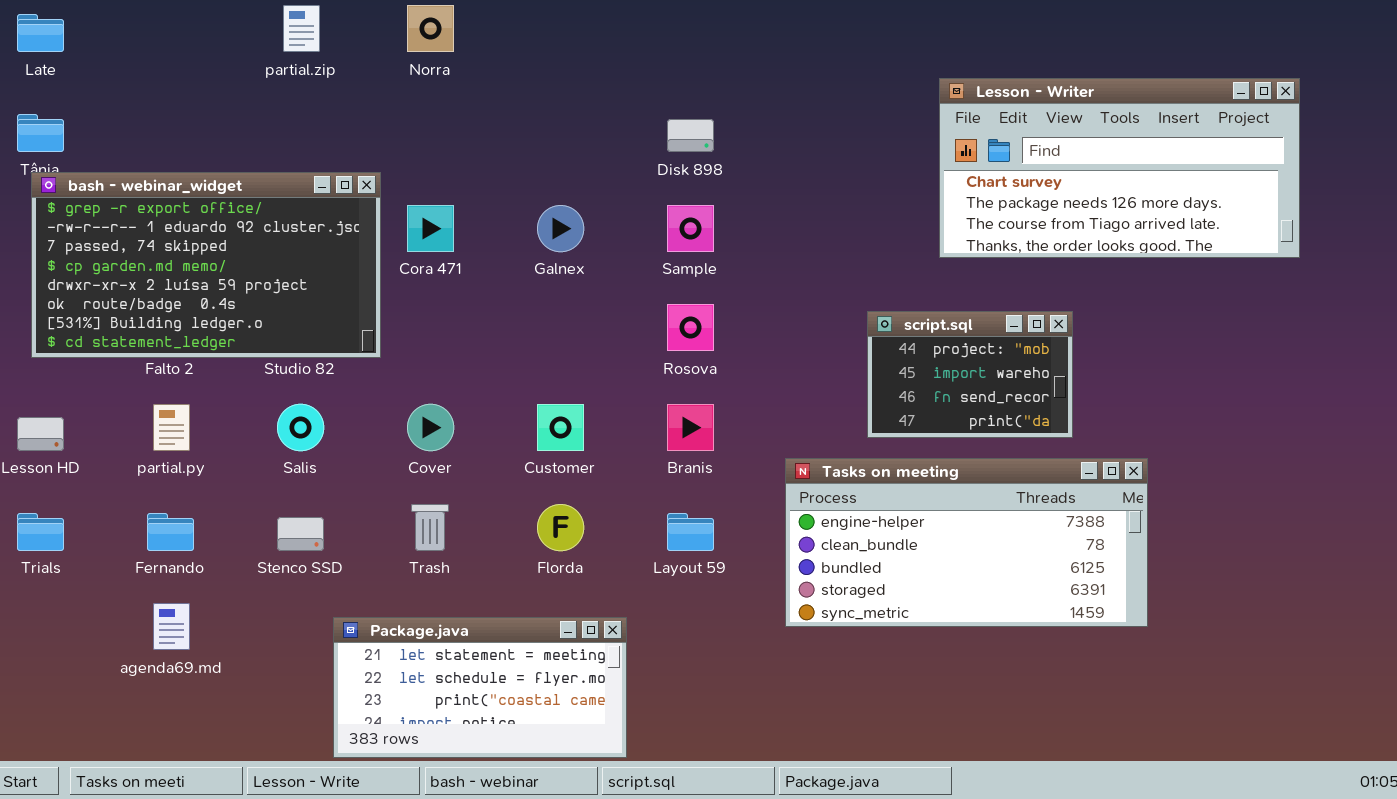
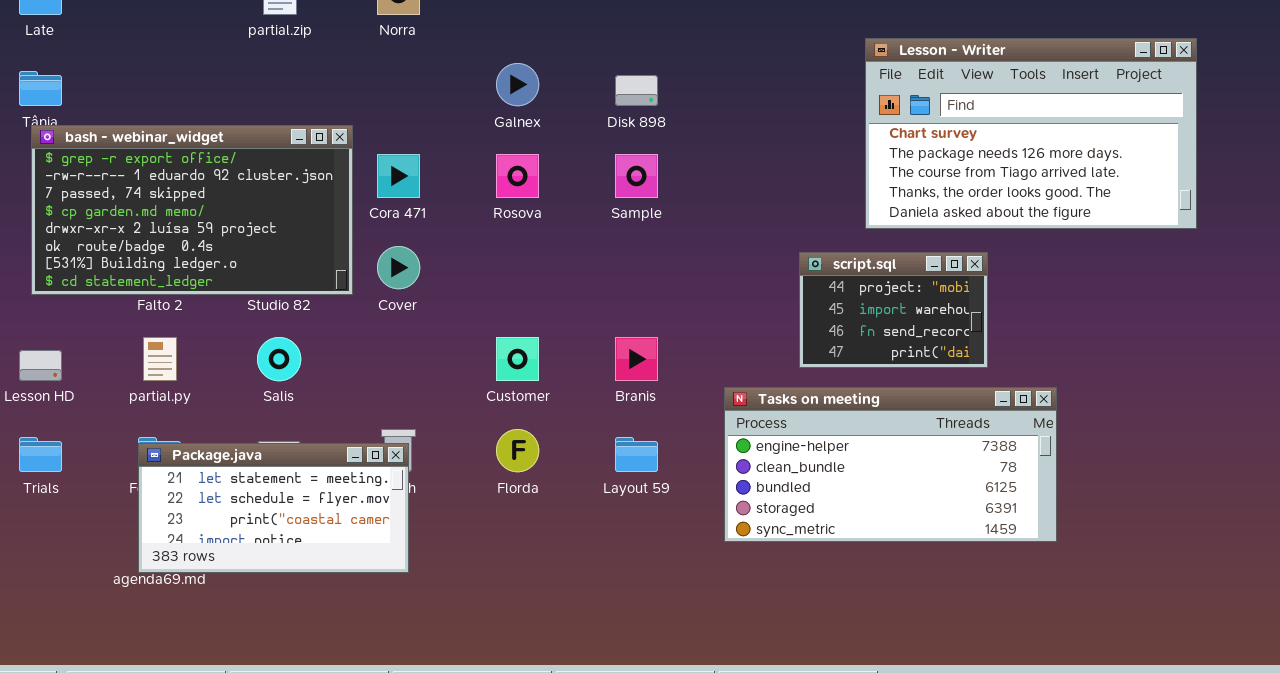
Lesson - Writer: [939,78,1300,258] -> [865,38,1197,229], resized
Galnex: [537,205,584,252] -> [496,63,539,106], moved
Rosova: [667,304,714,351] -> [496,154,539,198], moved
Cover: [407,404,454,451] -> [377,246,420,289], moved
Package.java: [333,617,627,758] -> [138,443,409,573], moved

